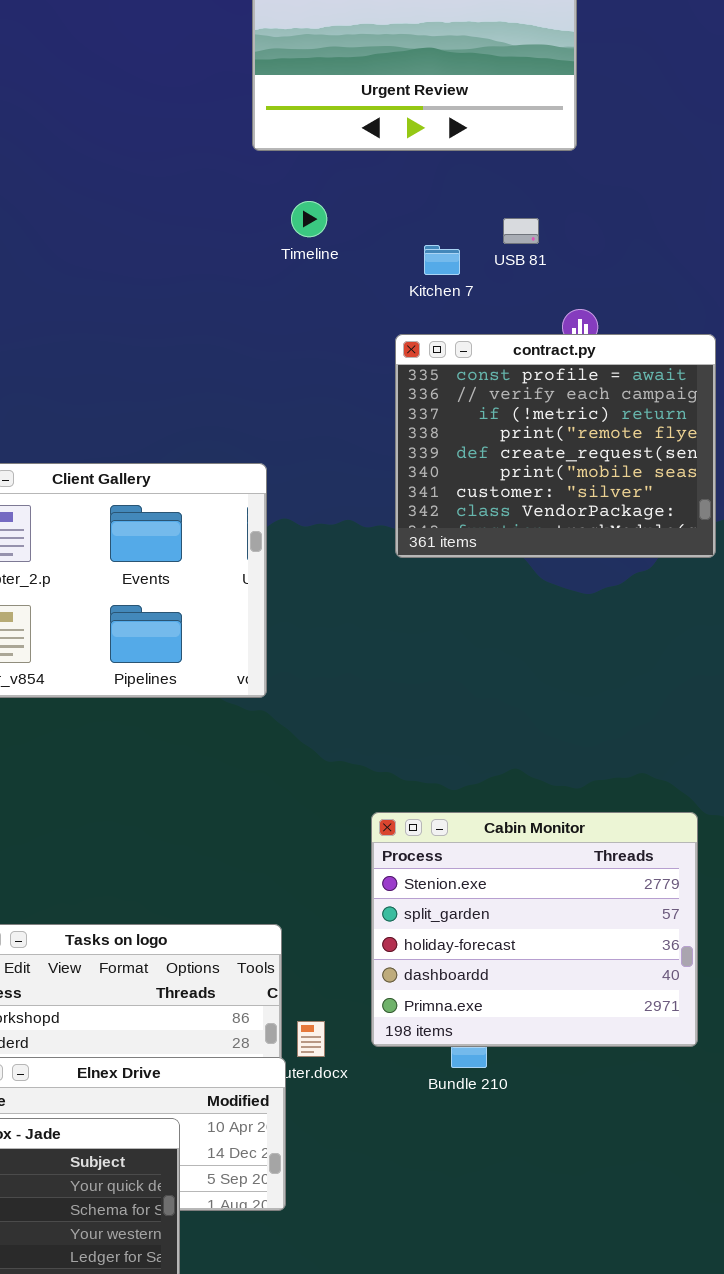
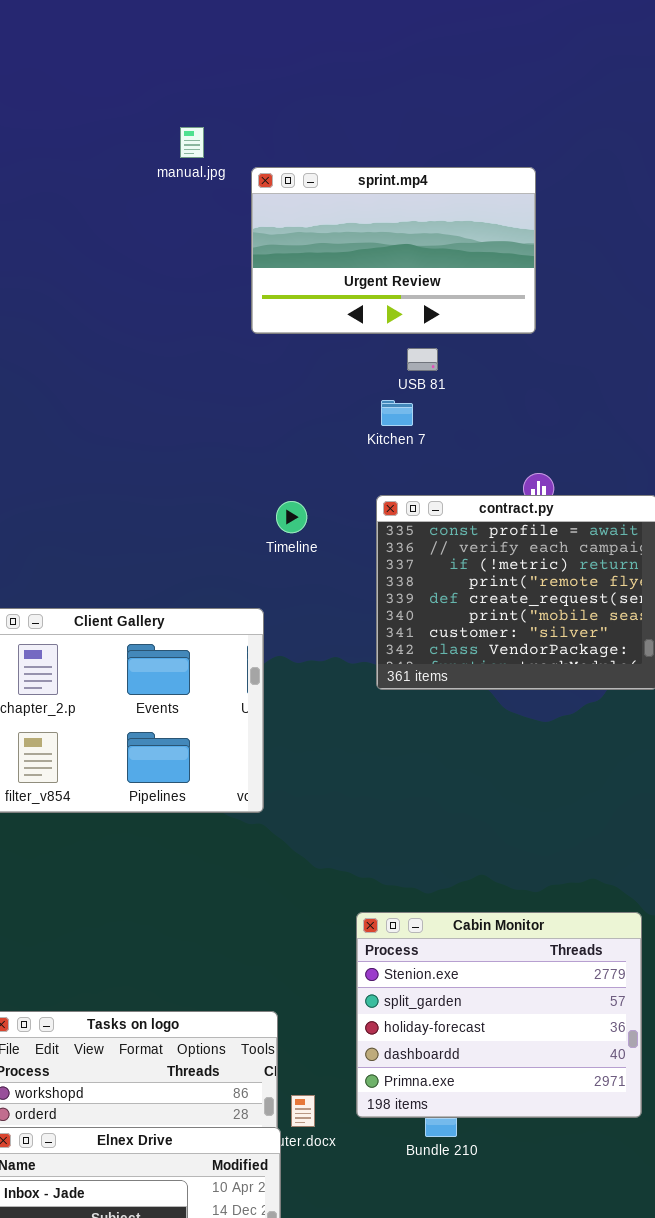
Timeline: [291,201,327,237] -> [276,501,307,533], moved
USB 81: [503,218,539,244] -> [407,348,438,371], moved
Kitchen 7: [424,245,460,275] -> [381,400,413,426], moved

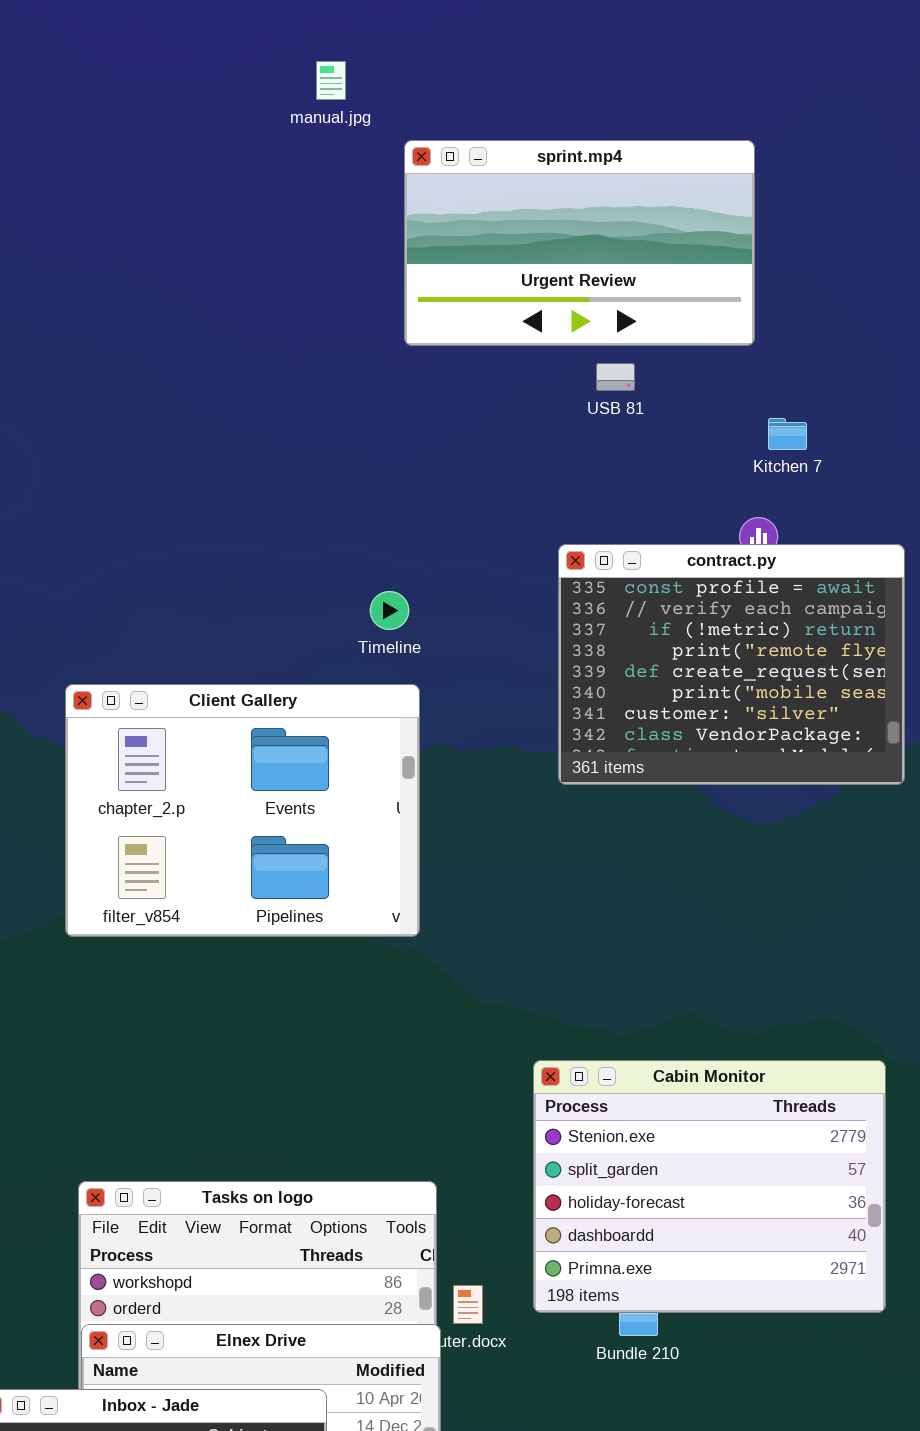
manual.jpg: [180,127,204,158] -> [316,61,346,100], moved
Kitchen 7: [381,400,413,426] -> [768,418,807,450], moved
Timeline: [276,501,307,533] -> [370,591,409,630], moved

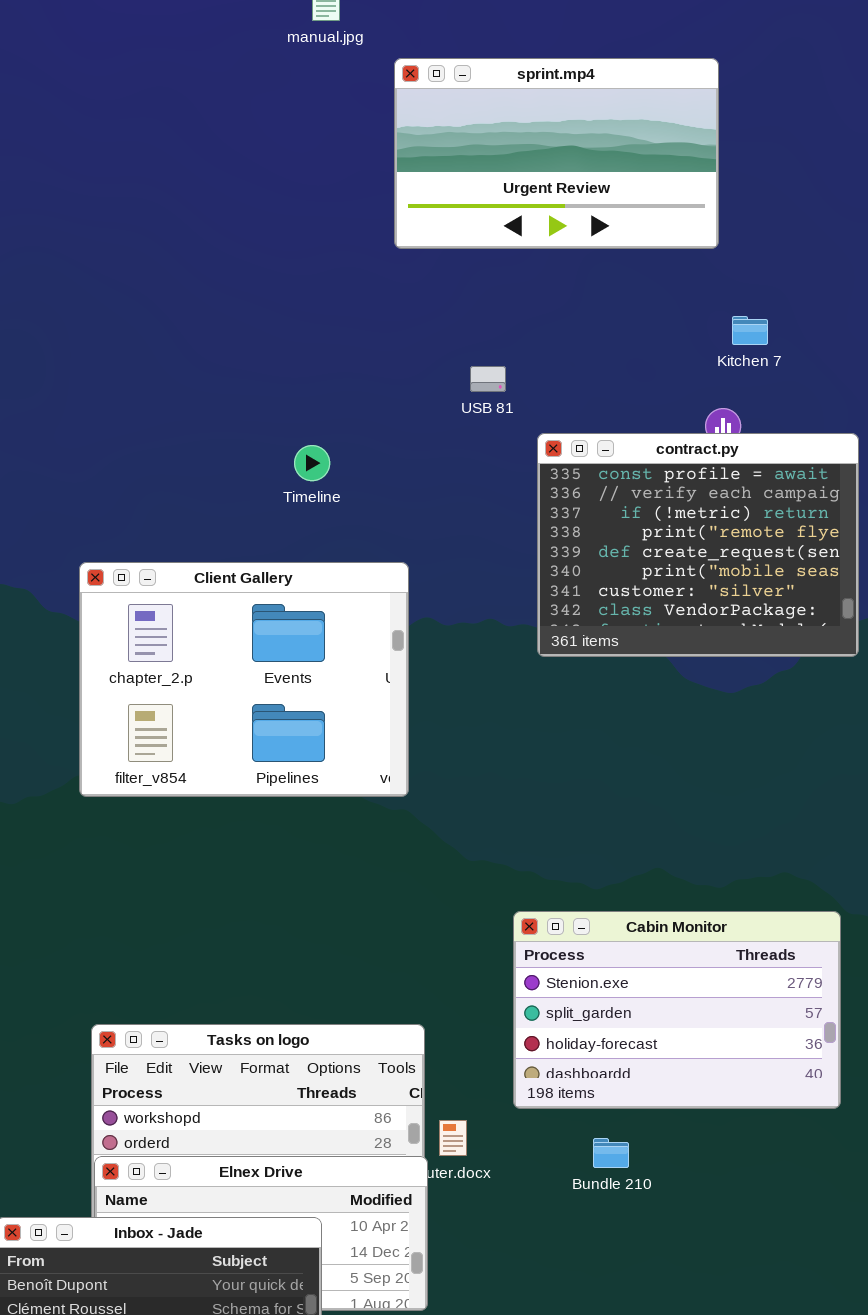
USB 81: [596,363,635,391] -> [470,366,506,392], moved
Timeline: [370,591,409,630] -> [294,445,330,481], moved
Cabin Monitor: [533,1060,886,1313] -> [513,911,841,1109], resized

